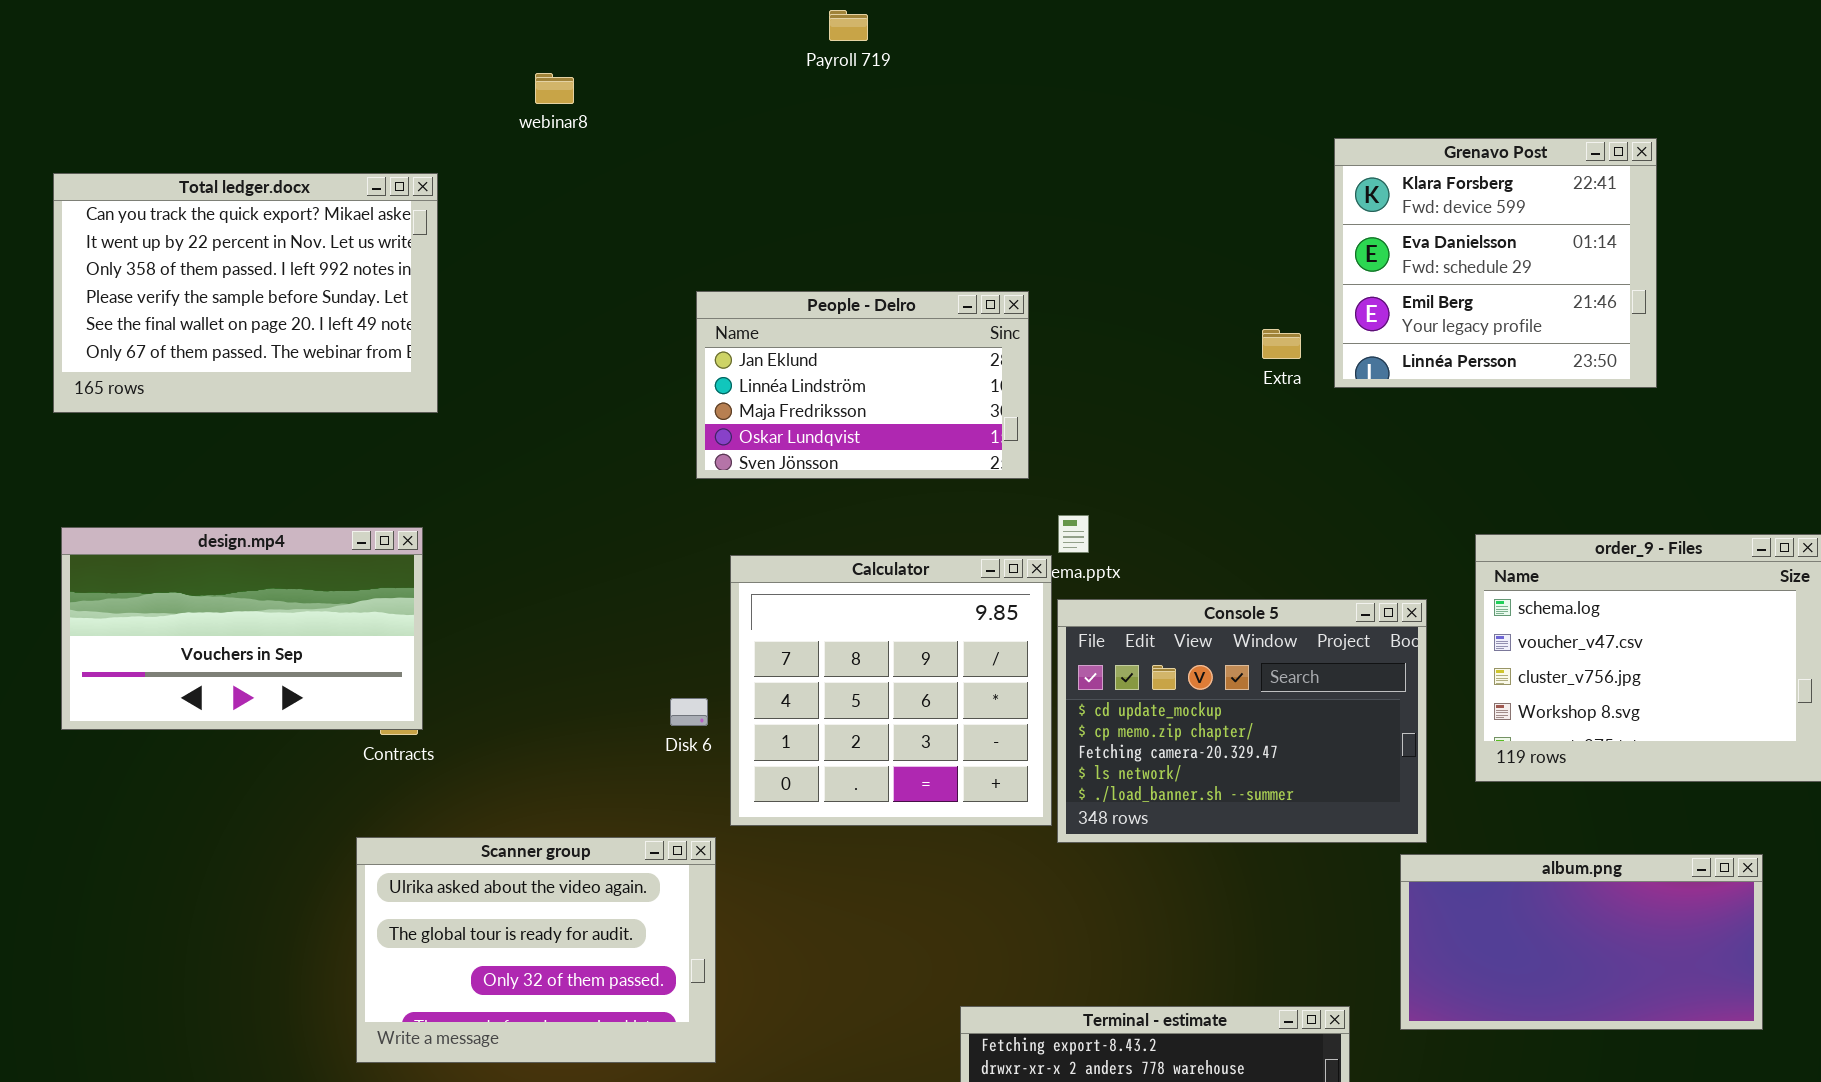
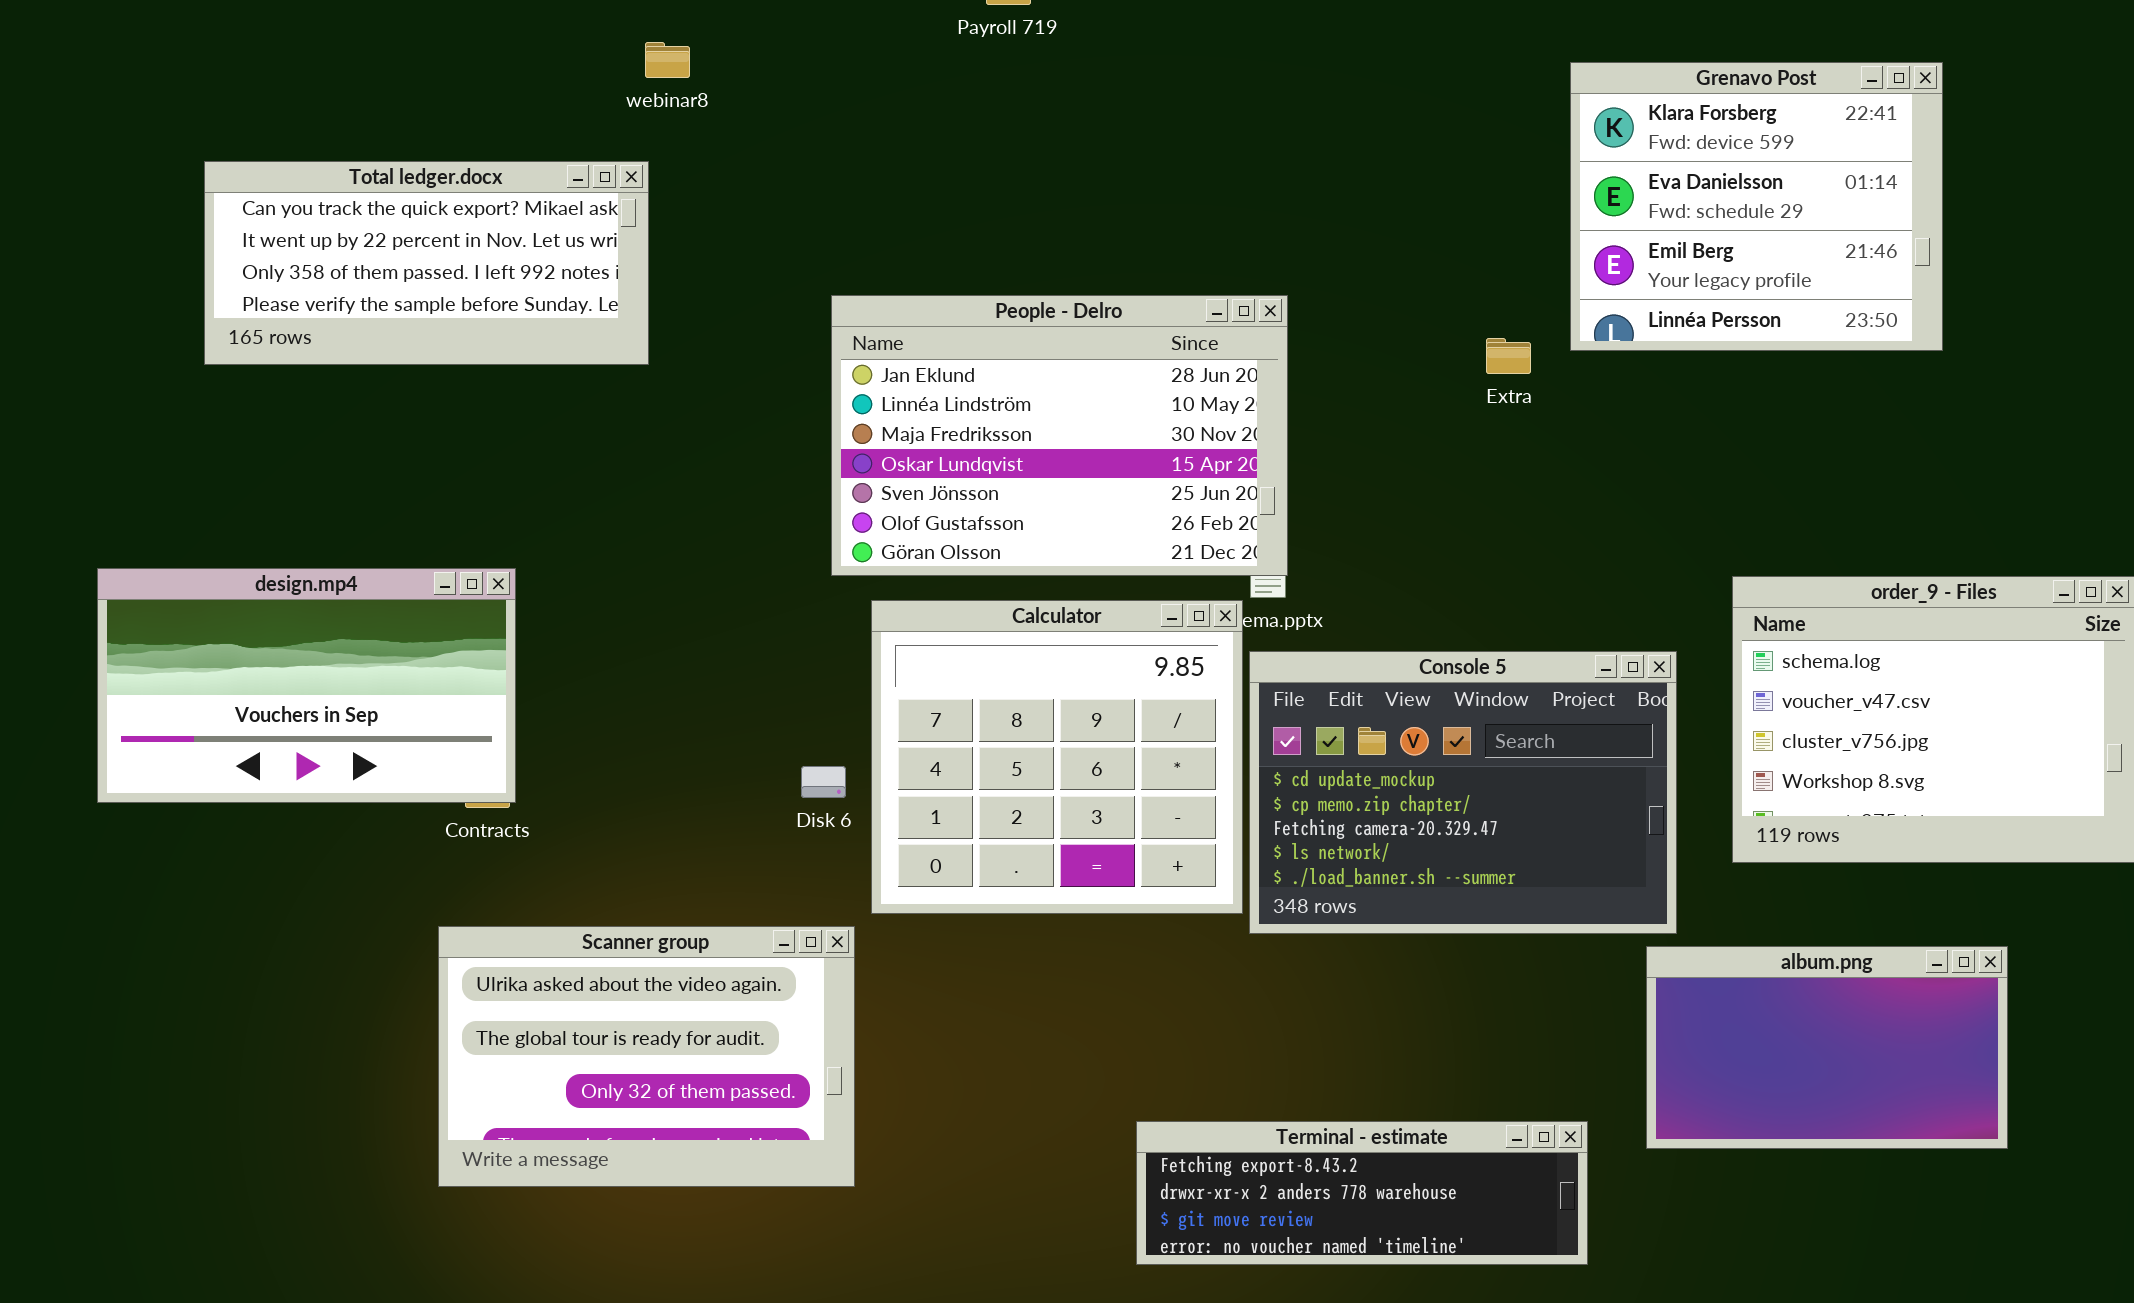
Grenavo Post: [1334,138,1657,388] -> [1570,62,1943,351], moved
Total ledger.docx: [53,173,438,413] -> [204,161,649,365], moved, resized
People - Delro: [696,291,1029,479] -> [831,295,1288,576], resized
album.png: [1400,854,1763,1030] -> [1646,946,2008,1149], resized

